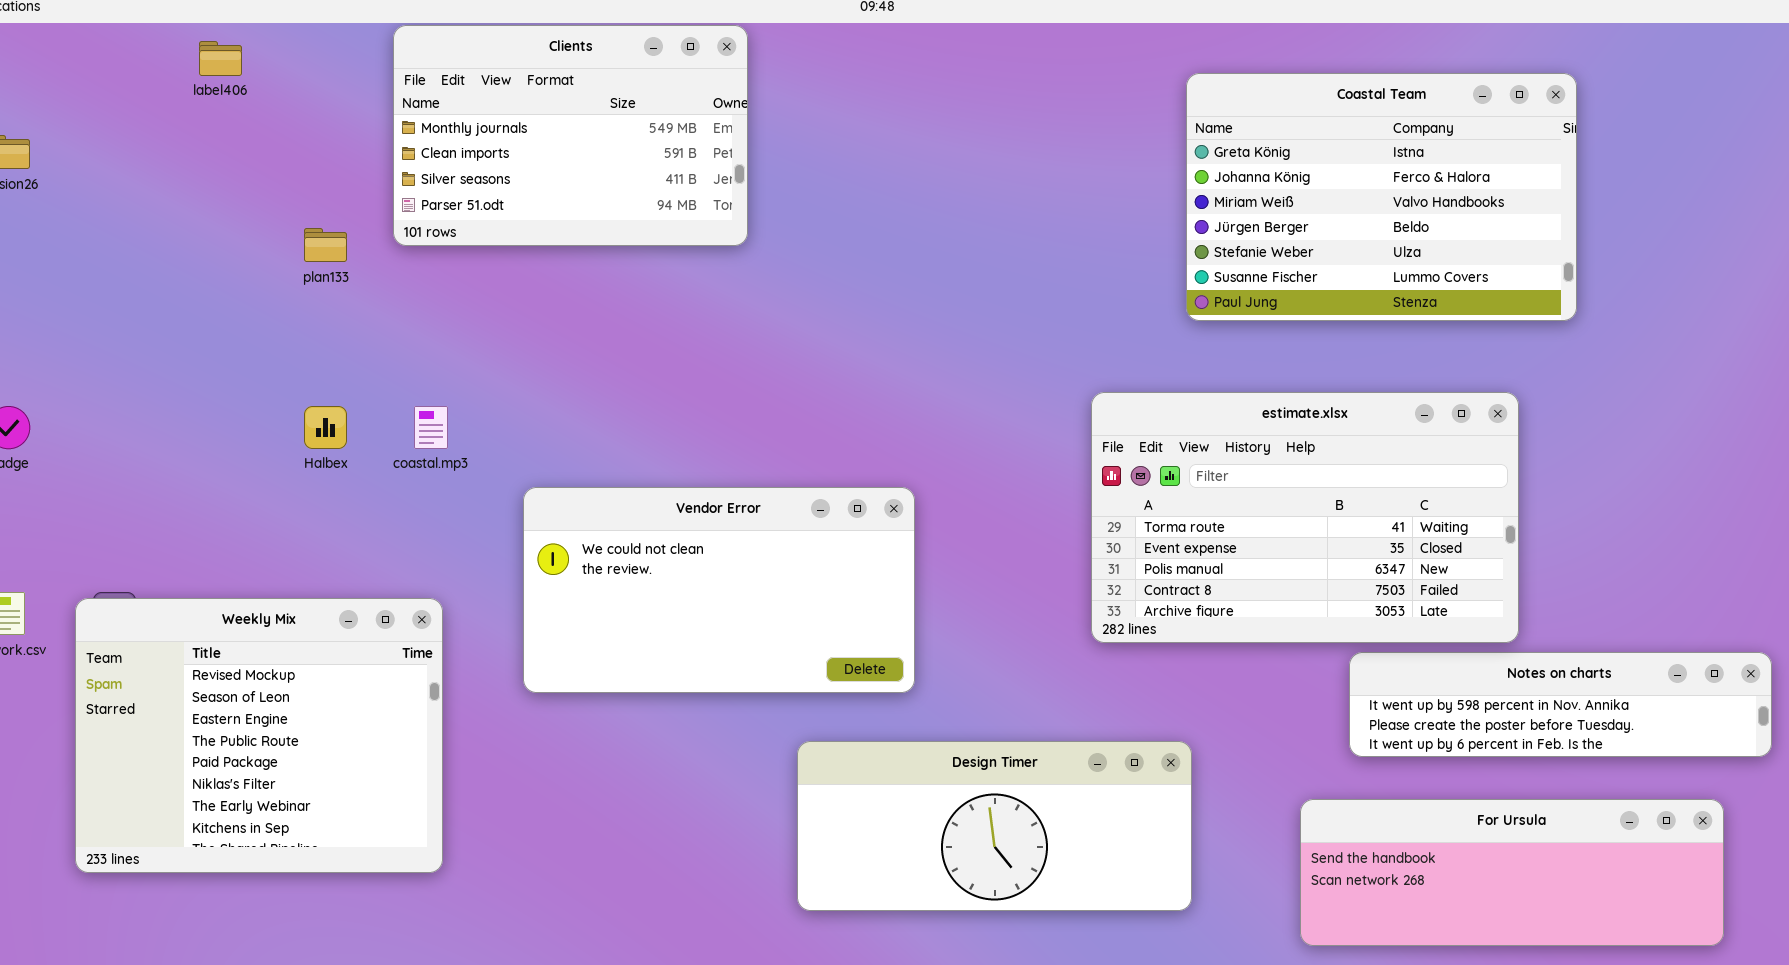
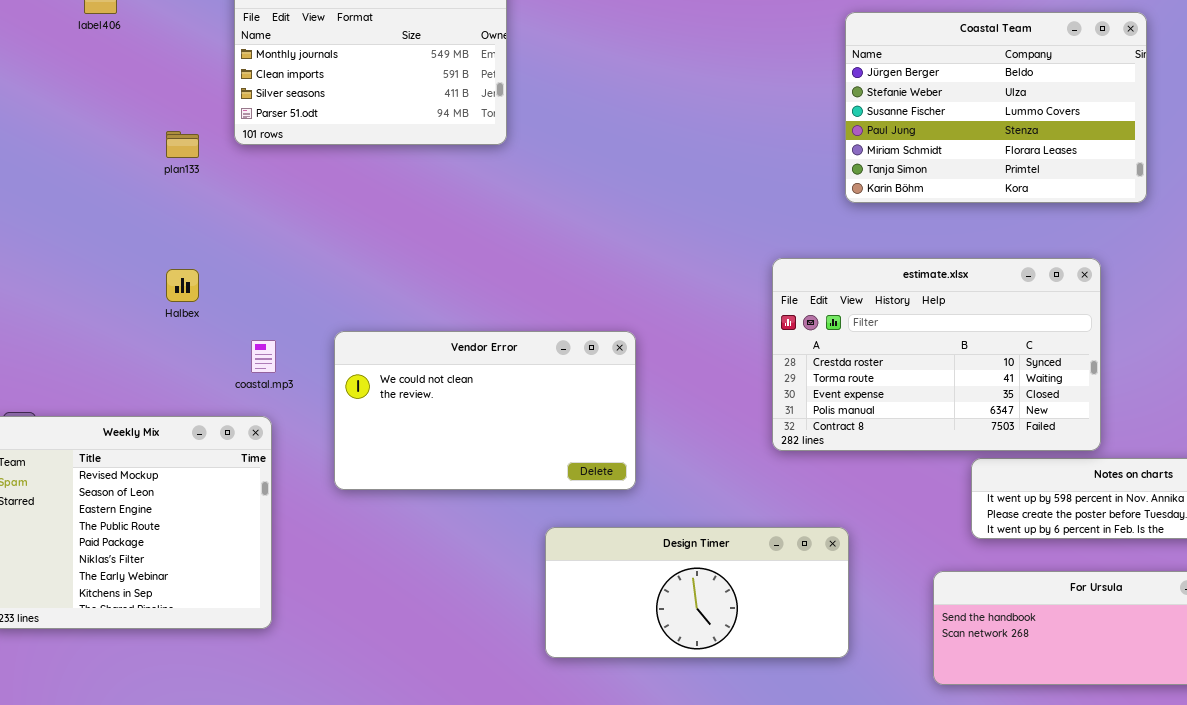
Coastal Team: [1186,73,1577,321] -> [845,12,1147,203], scrolled down 3 rows
estimate.xlsx: [1091,392,1519,643] -> [772,258,1101,451], scrolled up 1 row
coastal.mp3: [414,406,448,449] -> [251,340,276,373], moved

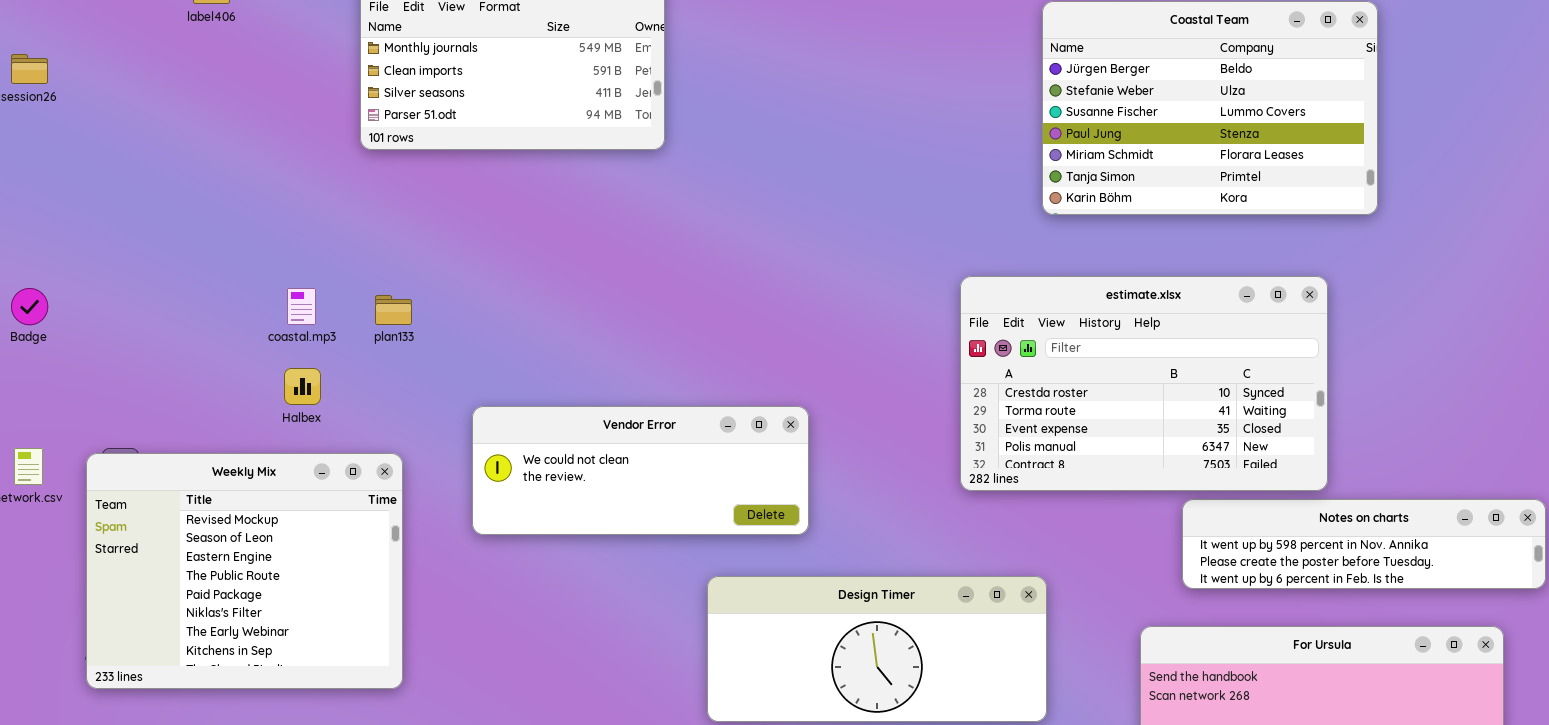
plan133: [166,131,199,158] -> [375,295,412,325], moved
Halbex: [166,269,199,302] -> [284,368,321,405], moved
Vendor Error: [334,331,636,490] -> [472,406,809,535], resized
coastal.mp3: [251,340,276,373] -> [287,288,316,325], moved

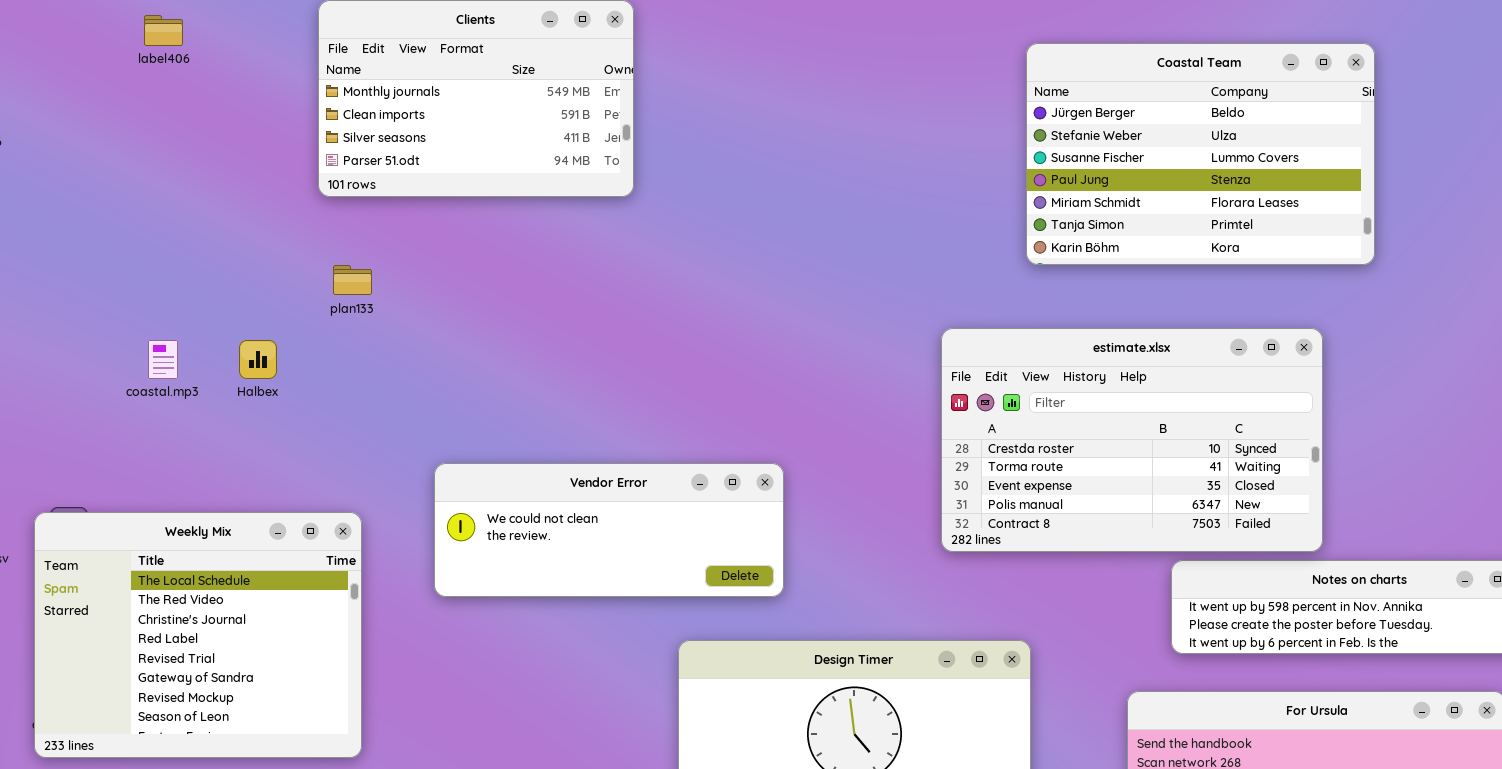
coastal.mp3: [287,288,316,325] -> [148,340,178,379], moved
plan133: [375,295,412,325] -> [333,265,372,295], moved
Halbex: [284,368,321,405] -> [239,340,277,379], moved
Weekly Mix: [86,453,403,689] -> [34,512,362,758], scrolled up 6 rows

